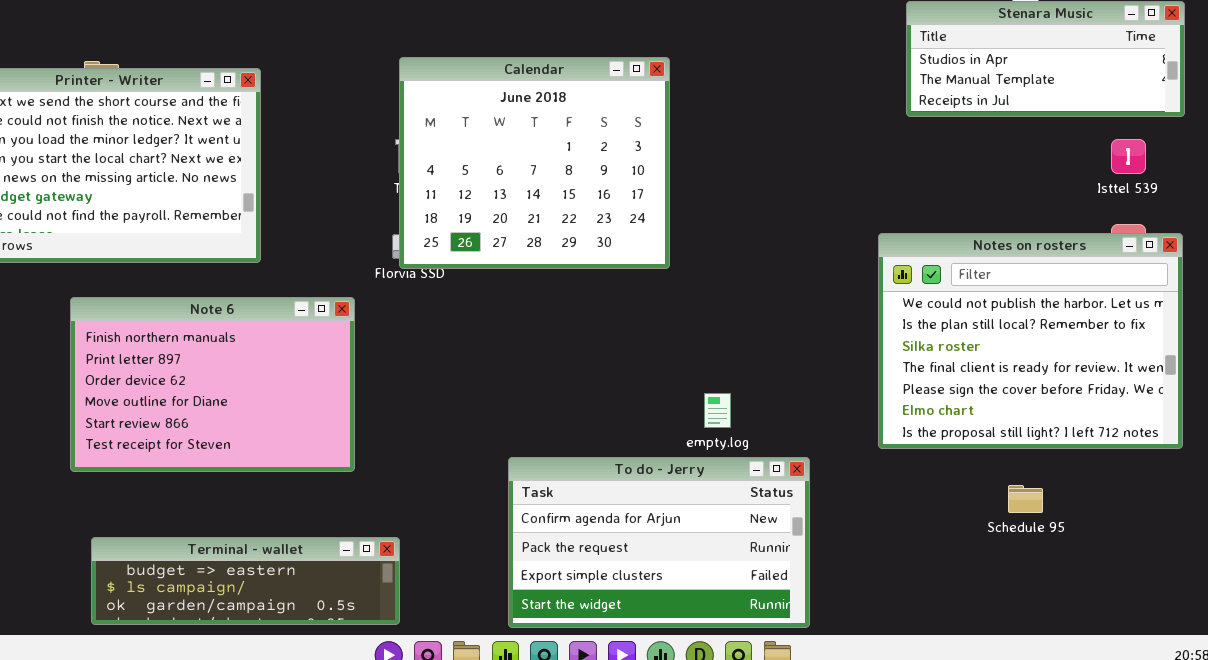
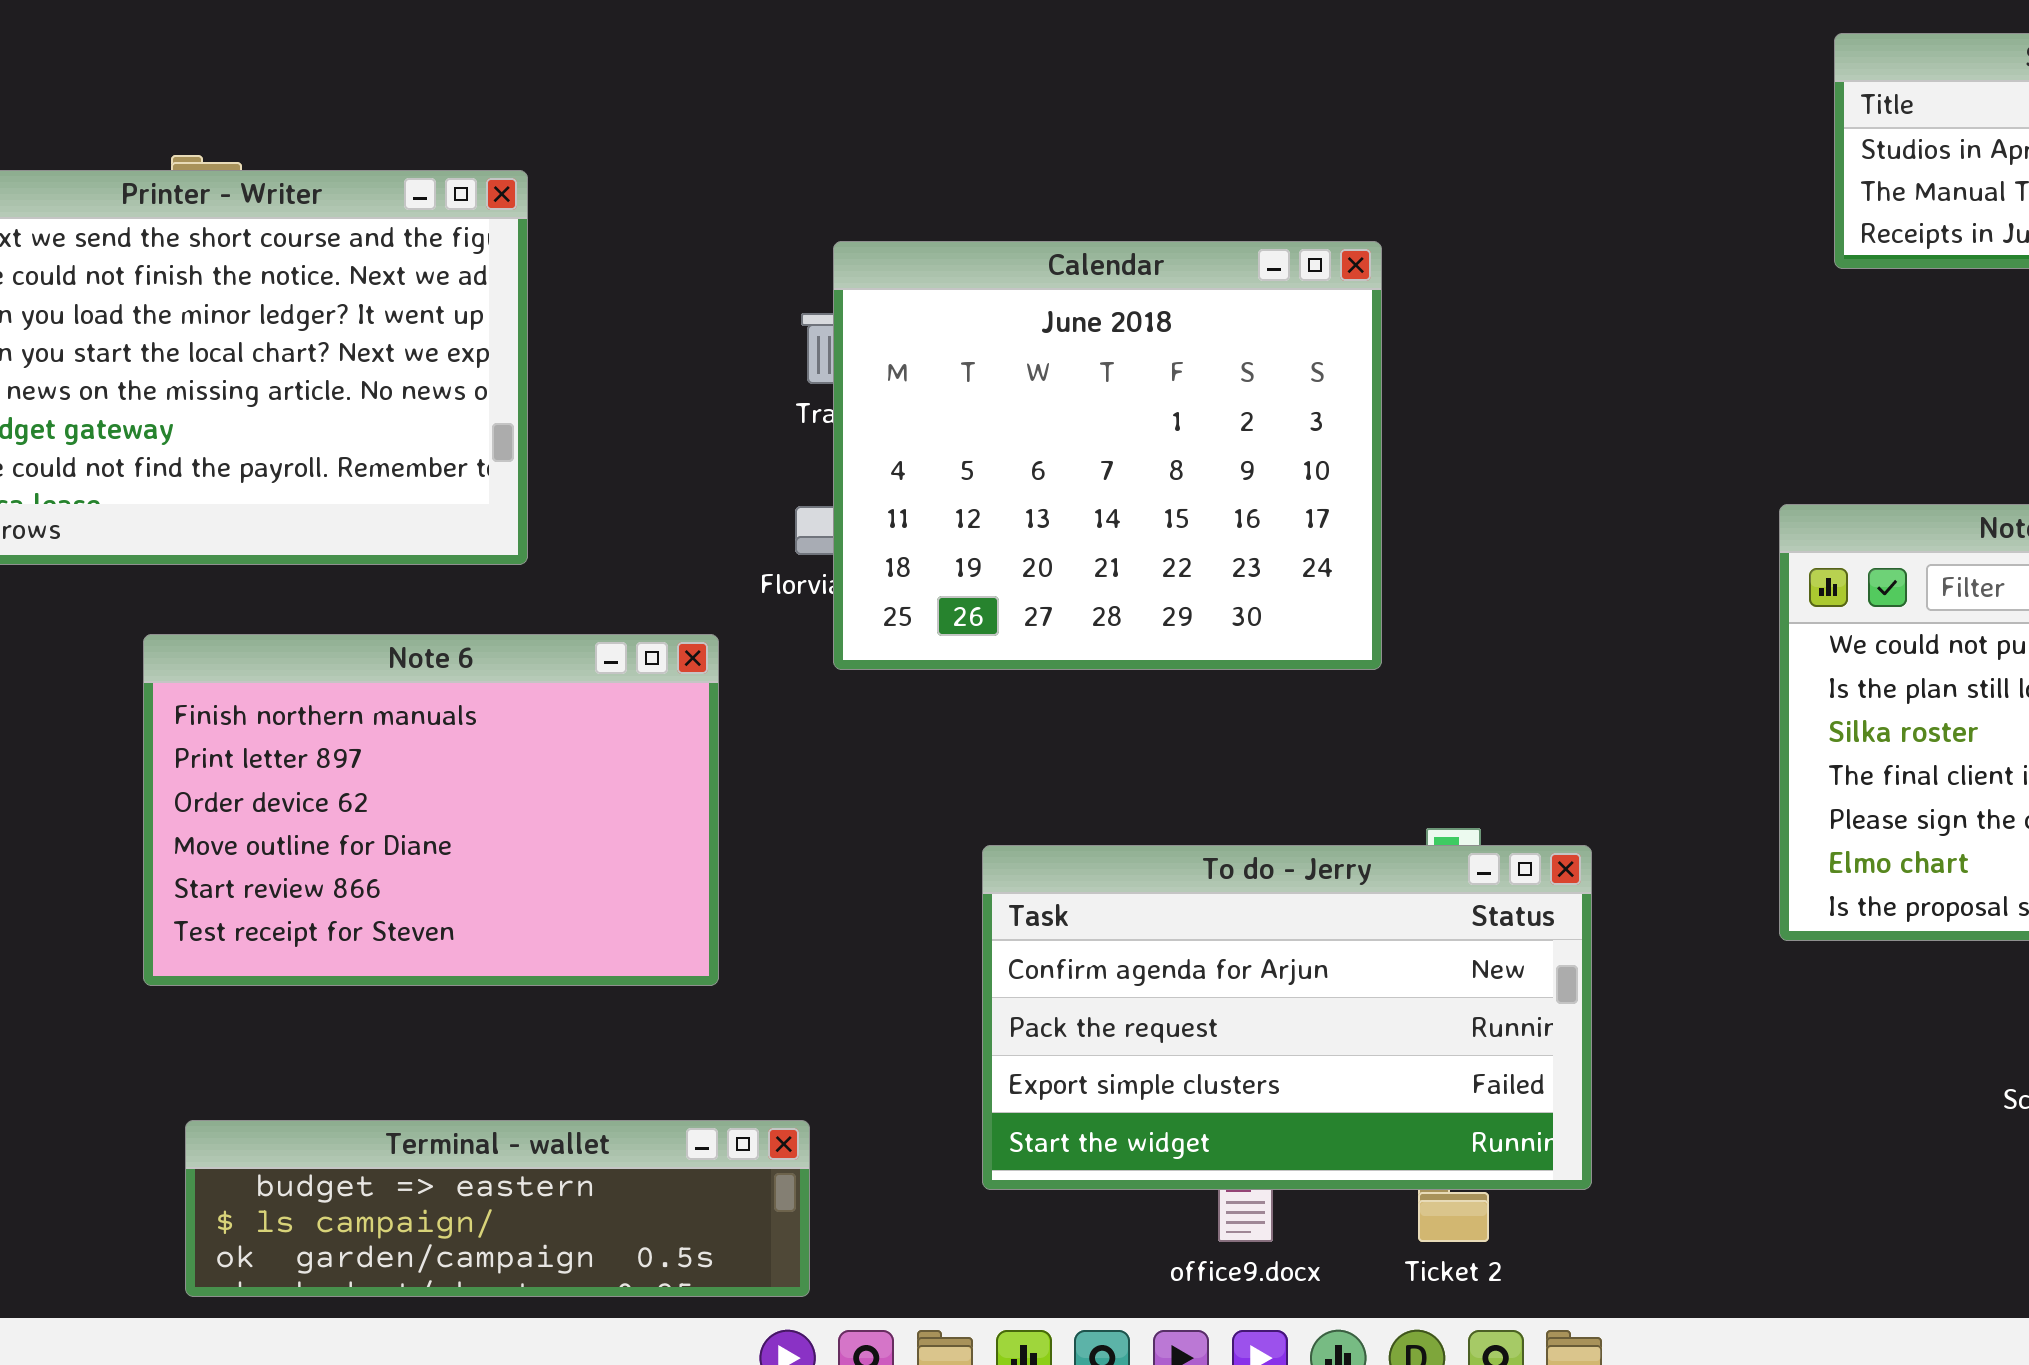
Calendar: [399,57,670,269] -> [833,241,1382,670], moved
To do - Jerry: [508,457,810,628] -> [982,845,1592,1190], moved

